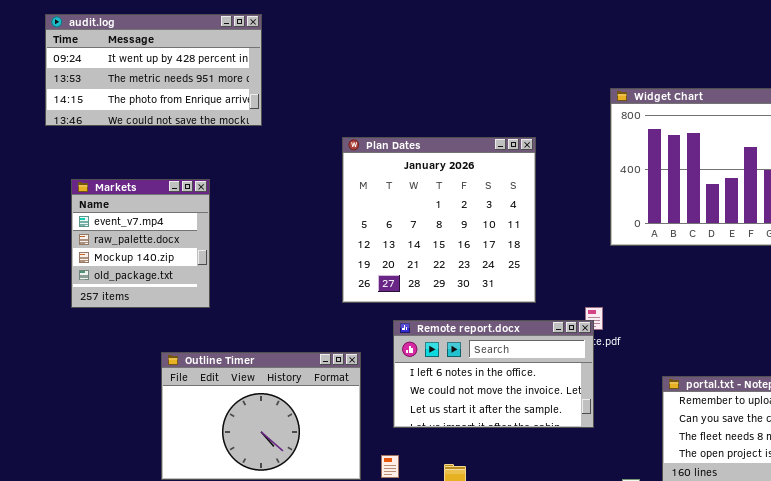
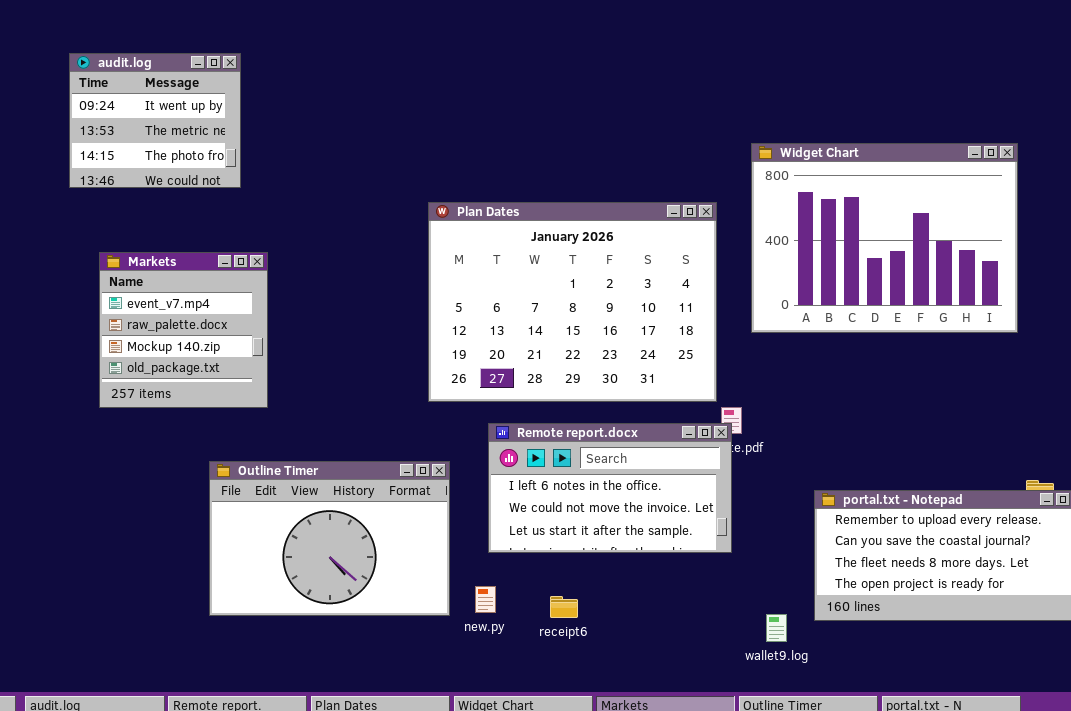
audit.log: [45,14,262,126] -> [69,53,241,188], resized
Plan Dates: [342,137,536,303] -> [428,202,717,402], resized

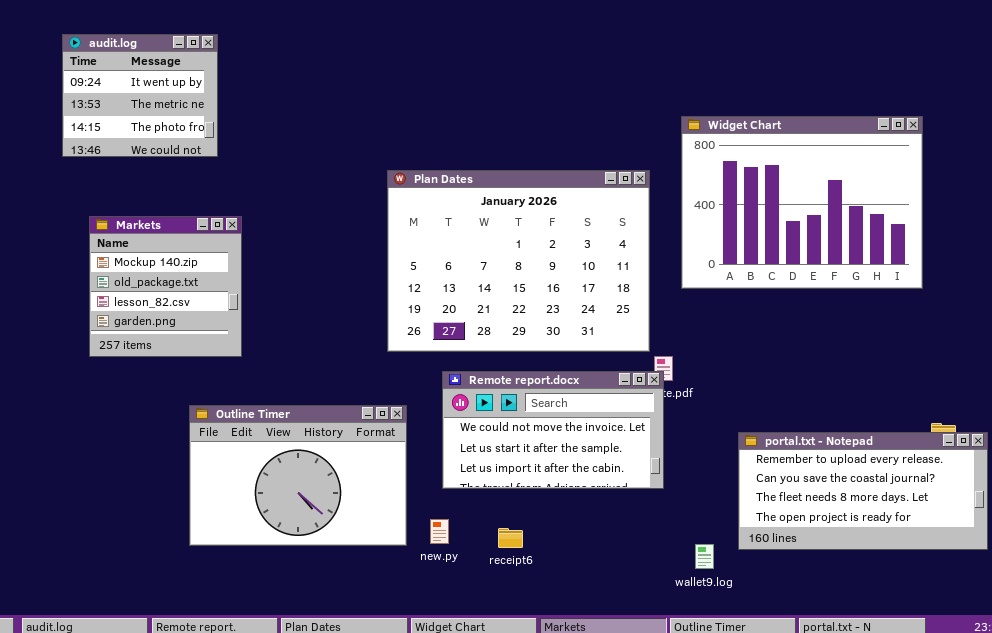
Markets: [99,252,268,408] -> [89,216,242,357], scrolled down 2 rows
Remote report.docx: [488,423,732,553] -> [442,371,664,489], scrolled down 1 row

